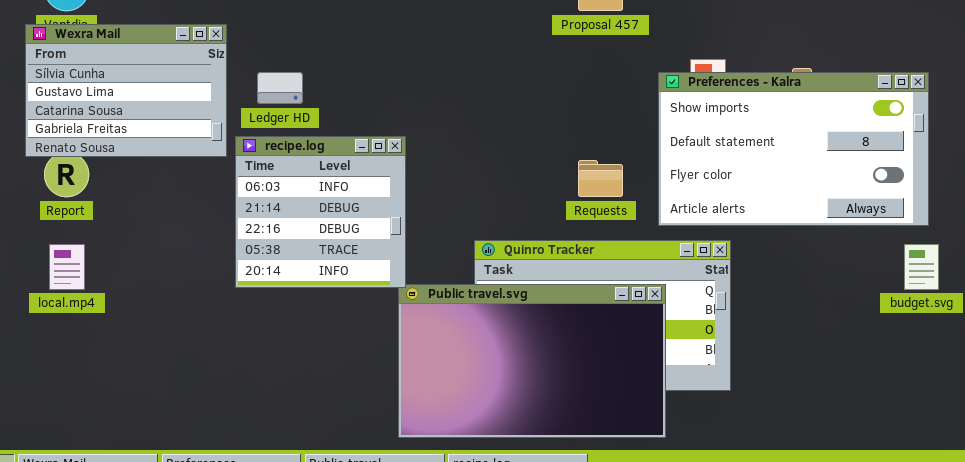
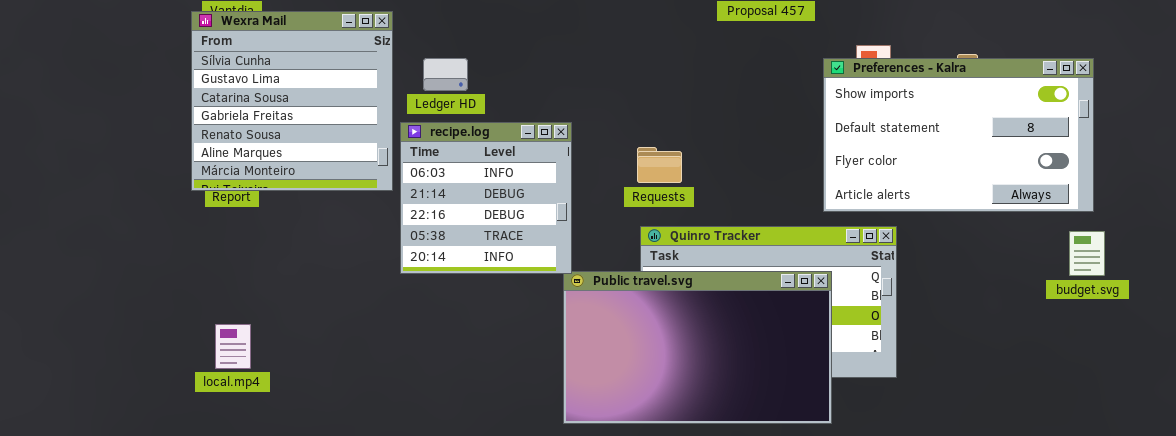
Wexra Mail: [25,24,227,157] -> [191,11,393,191], resized
Requests: [578,160,623,197] -> [637,147,682,183], moved
local.mp4: [49,244,85,290] -> [215,324,251,369], moved

